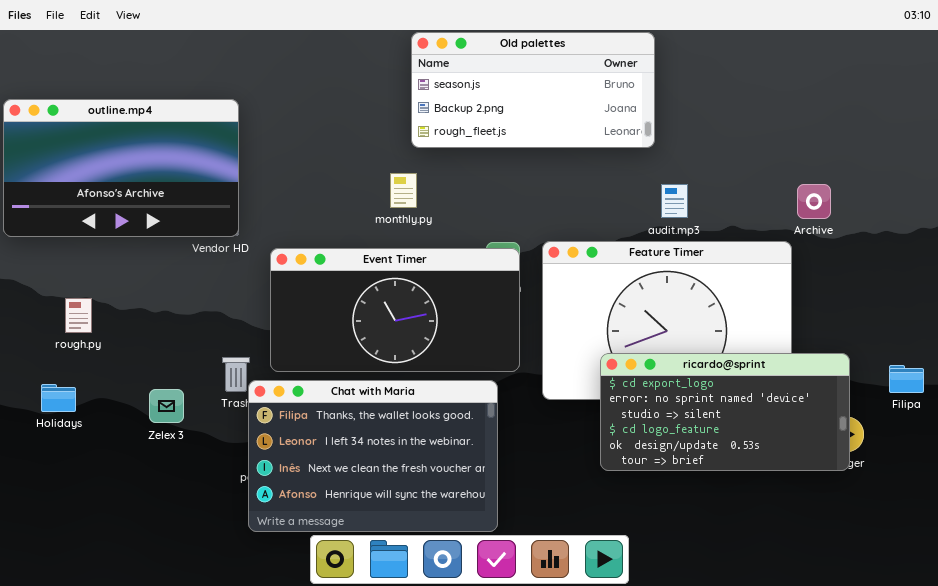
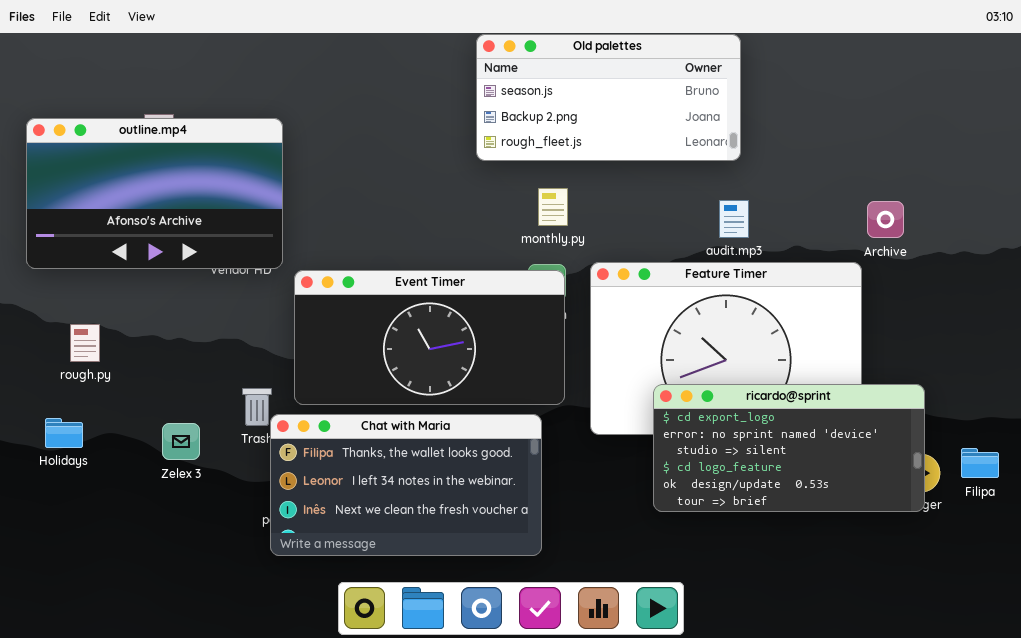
Old palettes: [411,32,655,148] -> [476,34,741,161], moved
outline.mp4: [3,99,239,237] -> [26,118,283,269], moved
monthly.py: [390,173,417,208] -> [538,188,568,226], moved
Filipa: [889,365,924,393] -> [961,448,999,478], moved
Chat with Maria: [248,380,498,532] -> [270,414,542,556], resized

